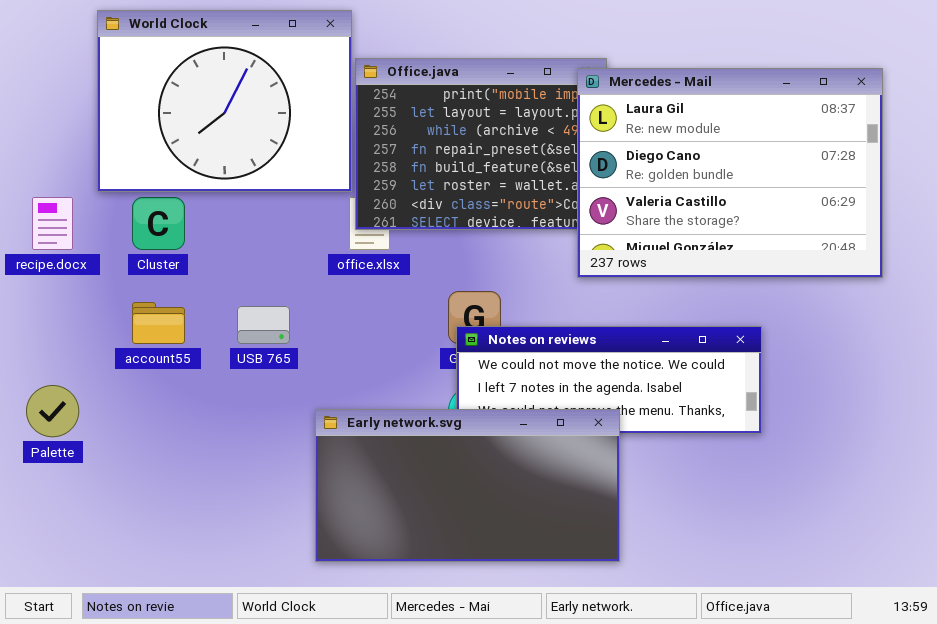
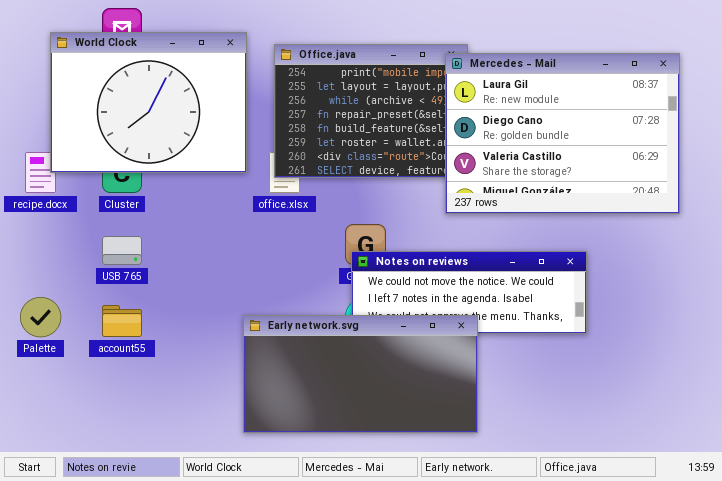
World Clock: [97,10,352,192] -> [50,32,247,173], moved
account55: [132,302,185,344] -> [102,305,142,337], moved
USB 765: [237,306,290,344] -> [102,236,142,265], moved

